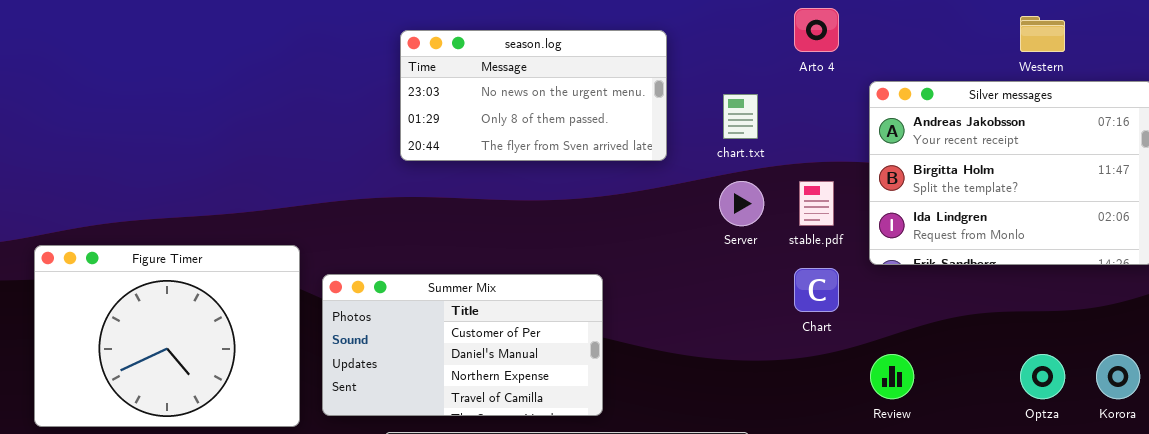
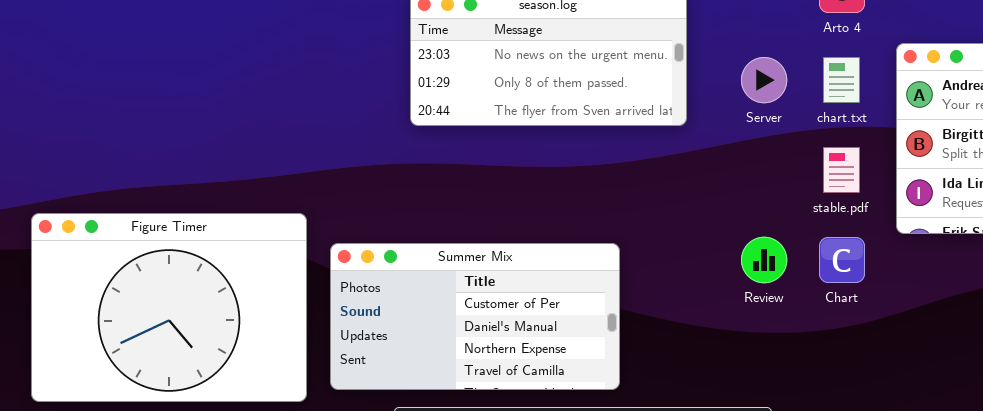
chart.txt: [723,94,758,139] -> [823,57,860,103], moved
Server: [719,181,764,226] -> [741,57,787,103], moved
Review: [870,354,914,399] -> [741,237,787,283], moved

